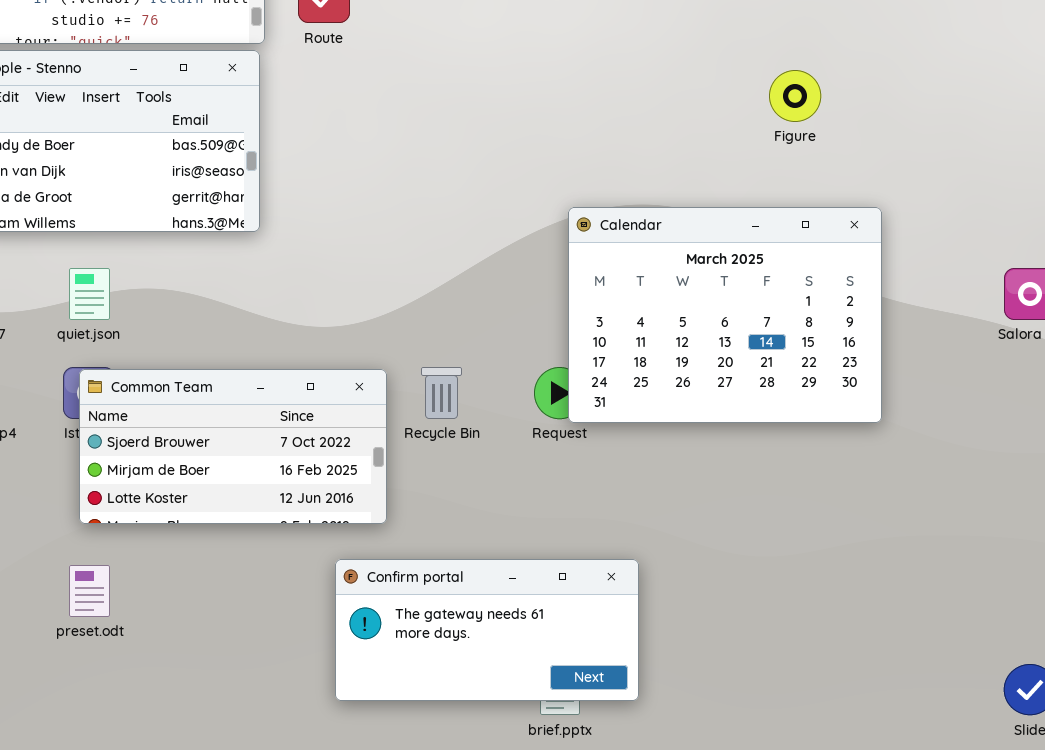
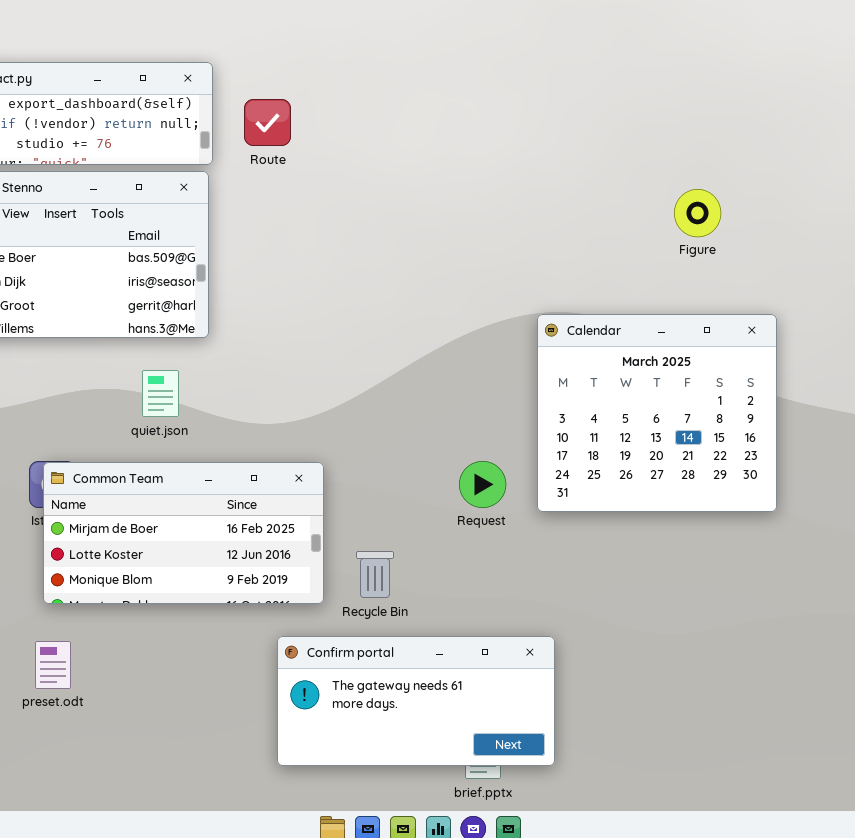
Calendar: [568,207,882,423] -> [537,314,777,512], resized
quiet.json: [69,268,110,320] -> [142,370,179,417], moved
Recycle Bin: [421,367,462,419] -> [356,551,394,598], moved
Common Team: [79,369,387,524] -> [43,462,324,604], scrolled down 1 row

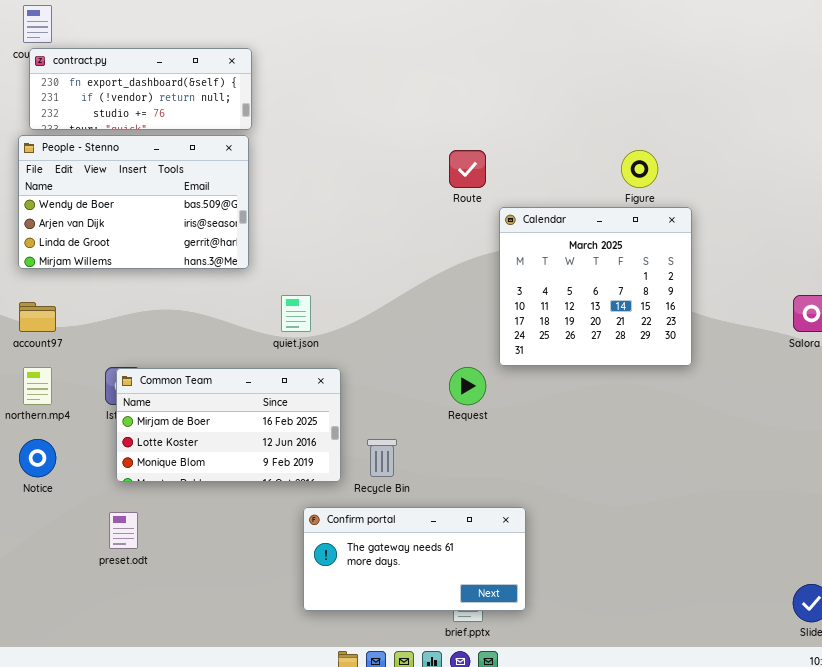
Route: [244,99,291,146] -> [449,150,486,188], moved
Calendar: [537,314,777,512] -> [499,207,692,366], moved
quiet.json: [142,370,179,417] -> [281,295,311,332], moved

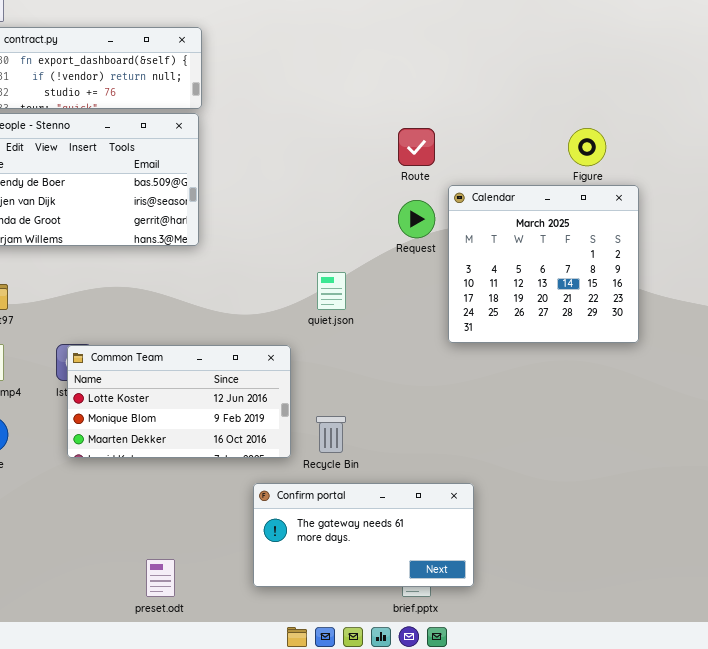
quiet.json: [281,295,311,332] -> [317,272,346,310], moved
Request: [449,367,486,405] -> [398,200,435,238], moved
Common Team: [116,368,341,482] -> [67,345,291,458], scrolled down 1 row
preset.odt: [109,512,138,549] -> [146,559,175,597], moved

